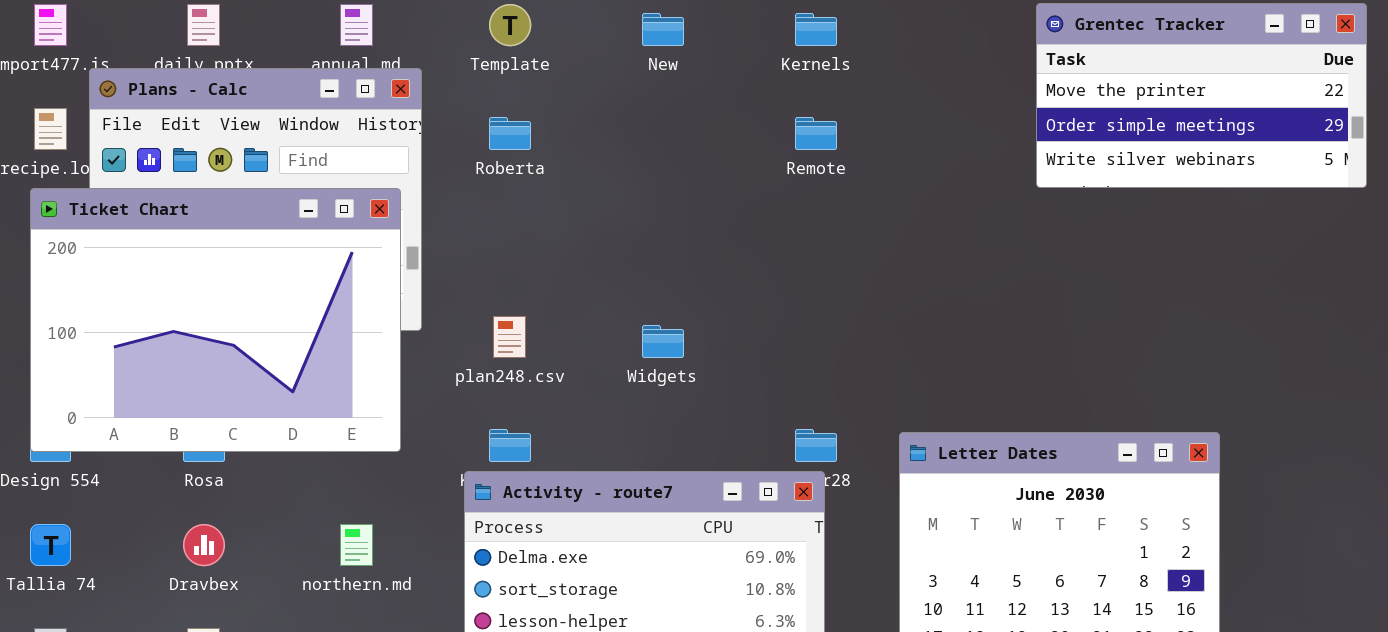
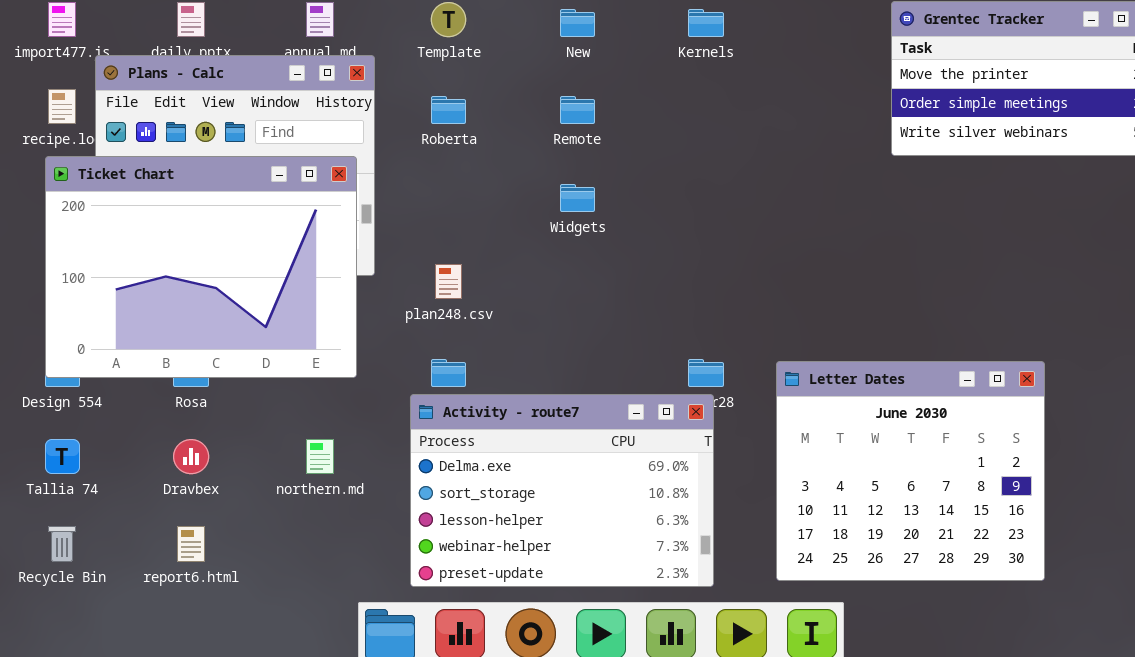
Remote: [795,117,837,150] -> [560,96,595,124], moved
Widgets: [642,325,684,358] -> [560,184,595,212], moved

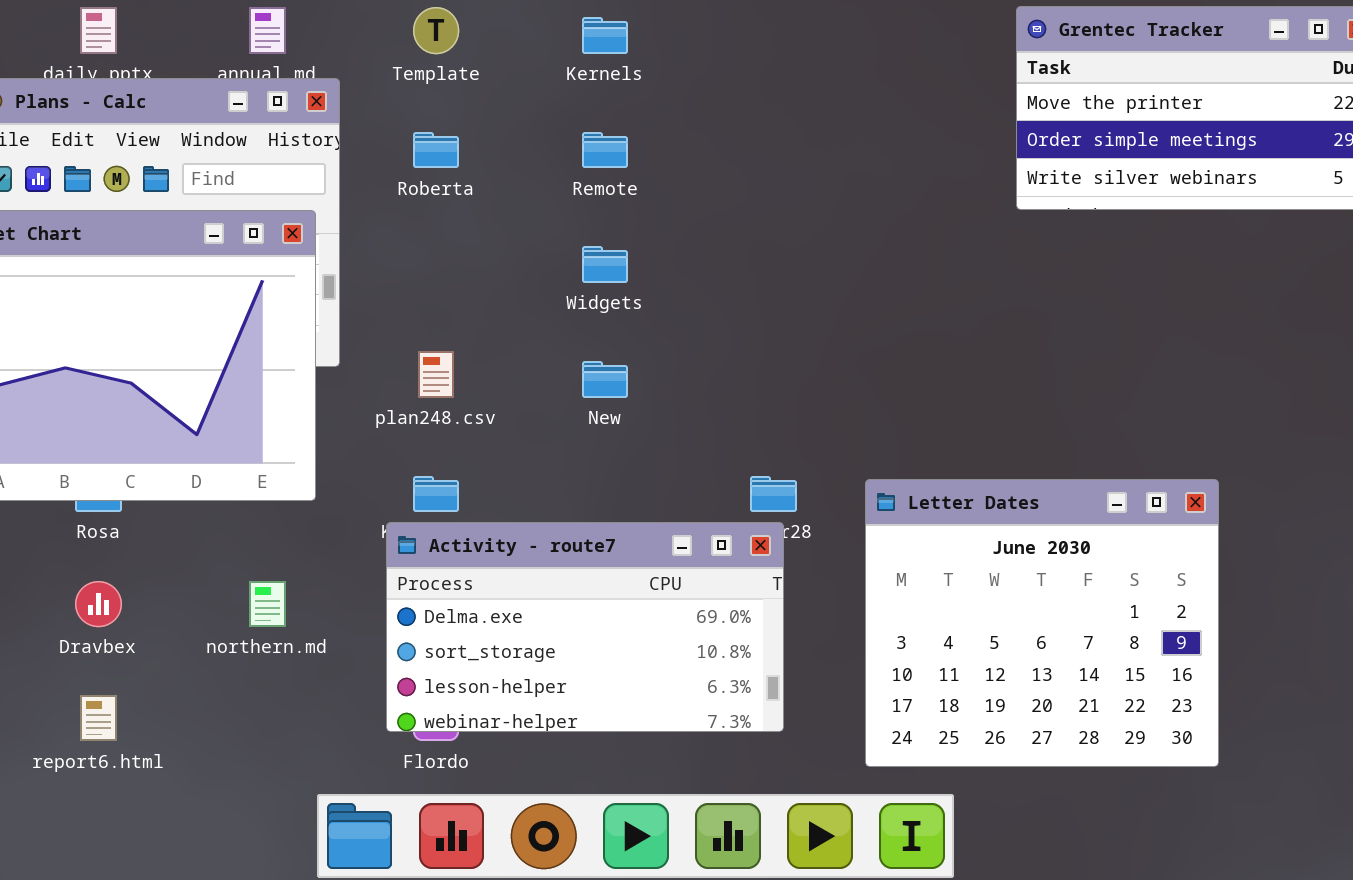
New: [560,9,595,37] -> [582,361,628,398], moved
Kernels: [688,9,724,37] -> [582,17,628,54], moved
Activity - route7: [410,394,714,587] -> [386,522,784,732], resized

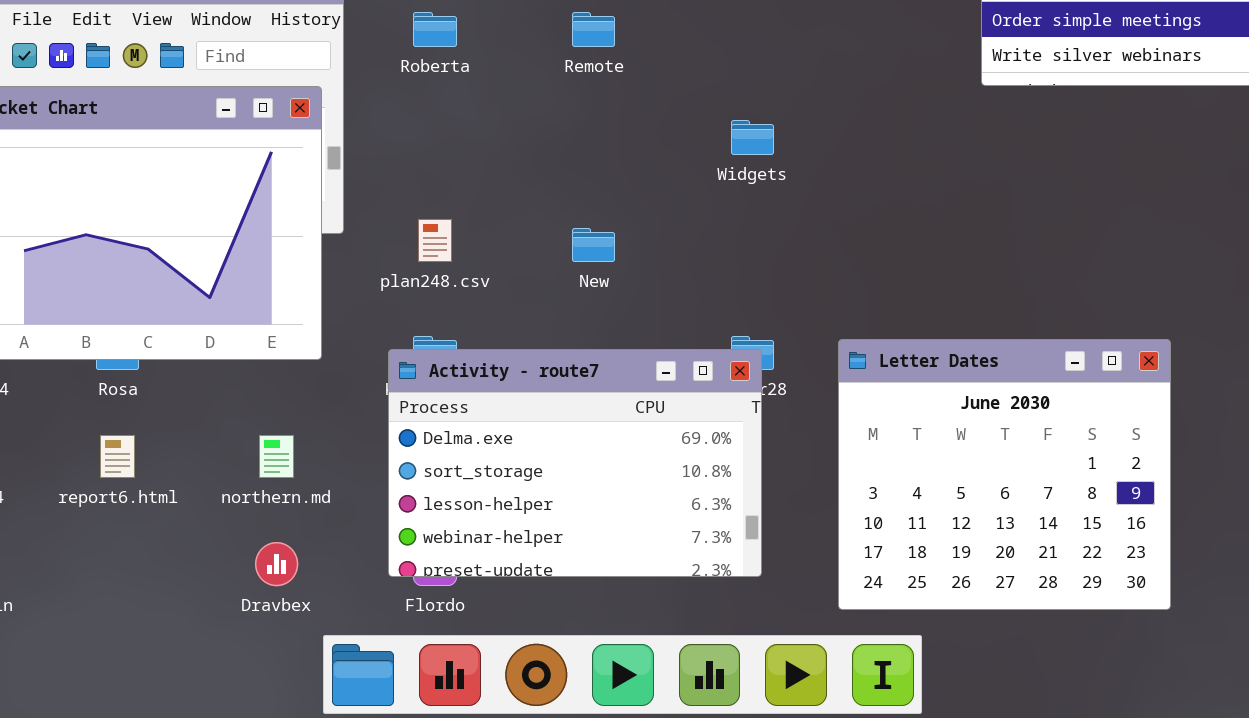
Widgets: [582,246,628,283] -> [731,120,774,155], moved
Activity - route7: [386,522,784,732] -> [388,349,762,577], resized
Dravbex: [75,581,122,627] -> [255,542,298,586], moved
report6.html: [80,695,117,741] -> [100,435,135,478], moved

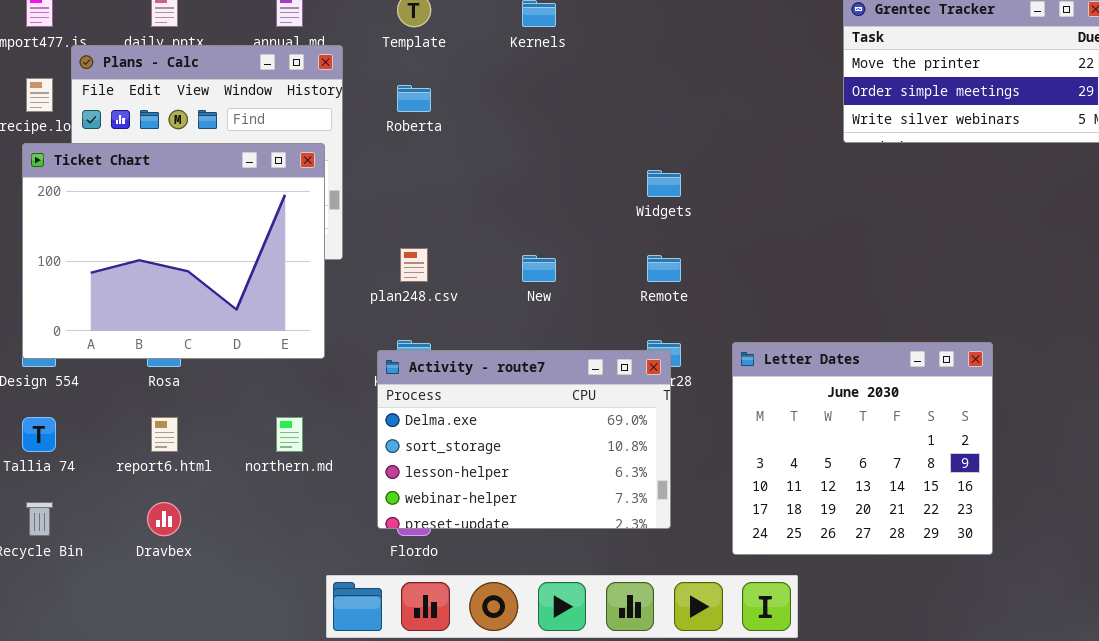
Remote: [572,12,615,47] -> [647,255,681,282], moved
Dravbex: [255,542,298,586] -> [147,502,181,536], moved

